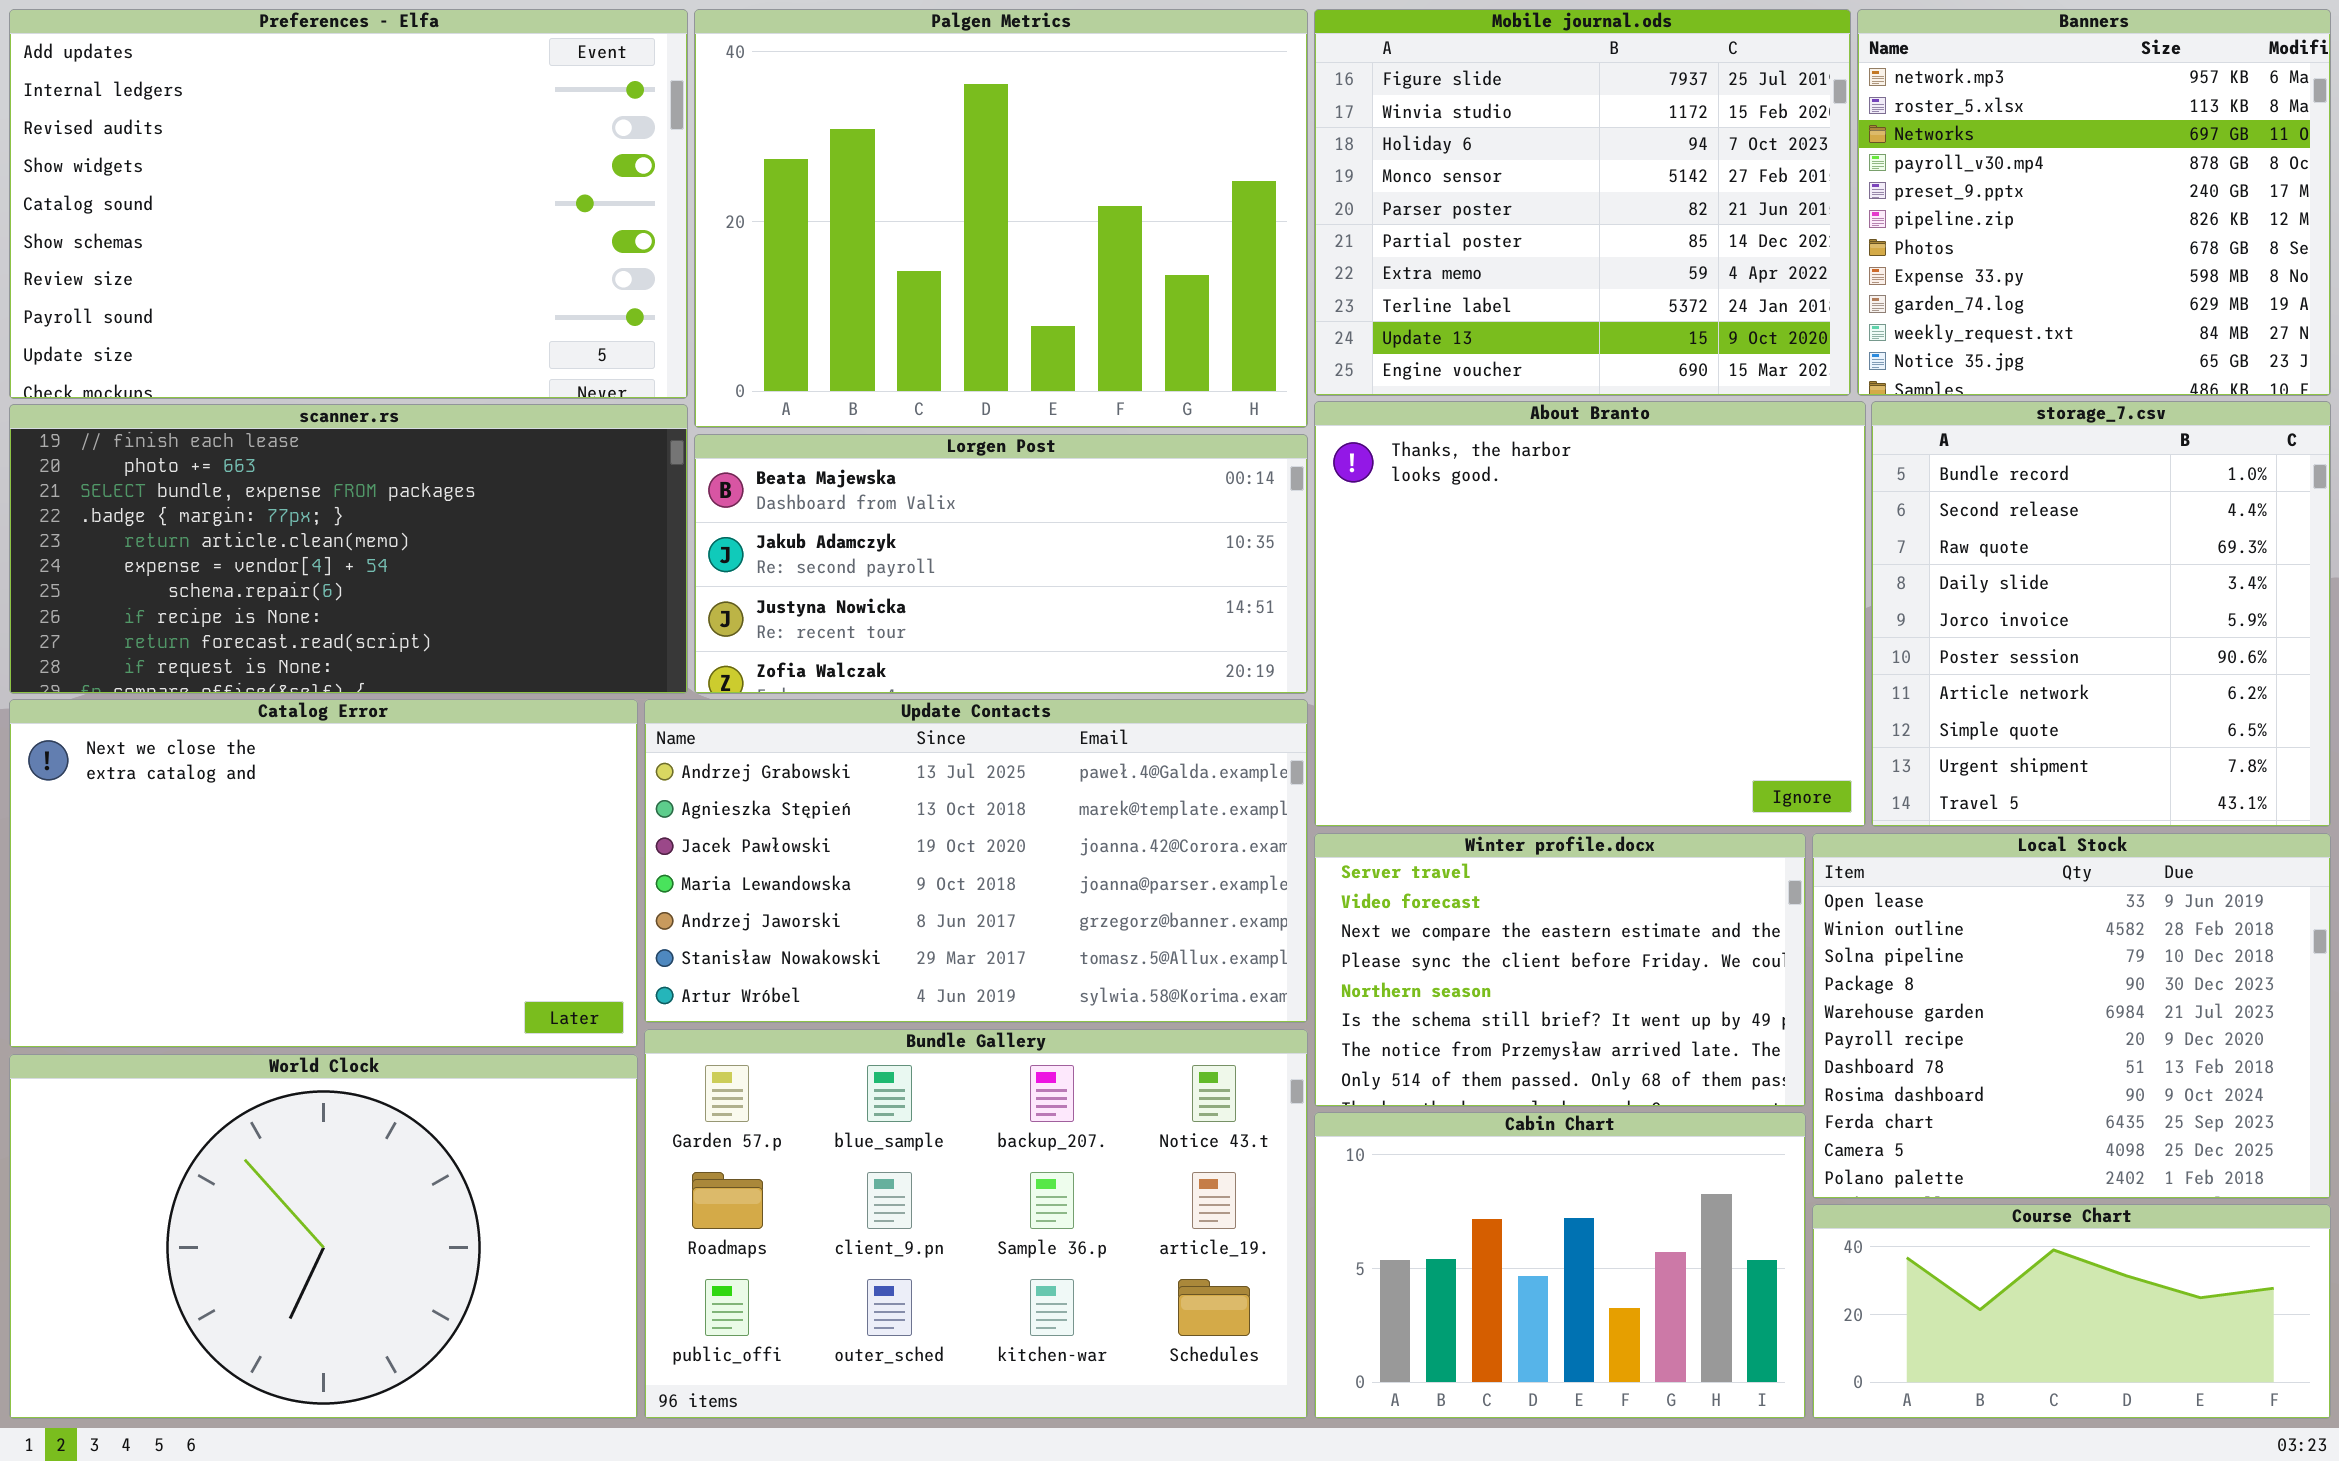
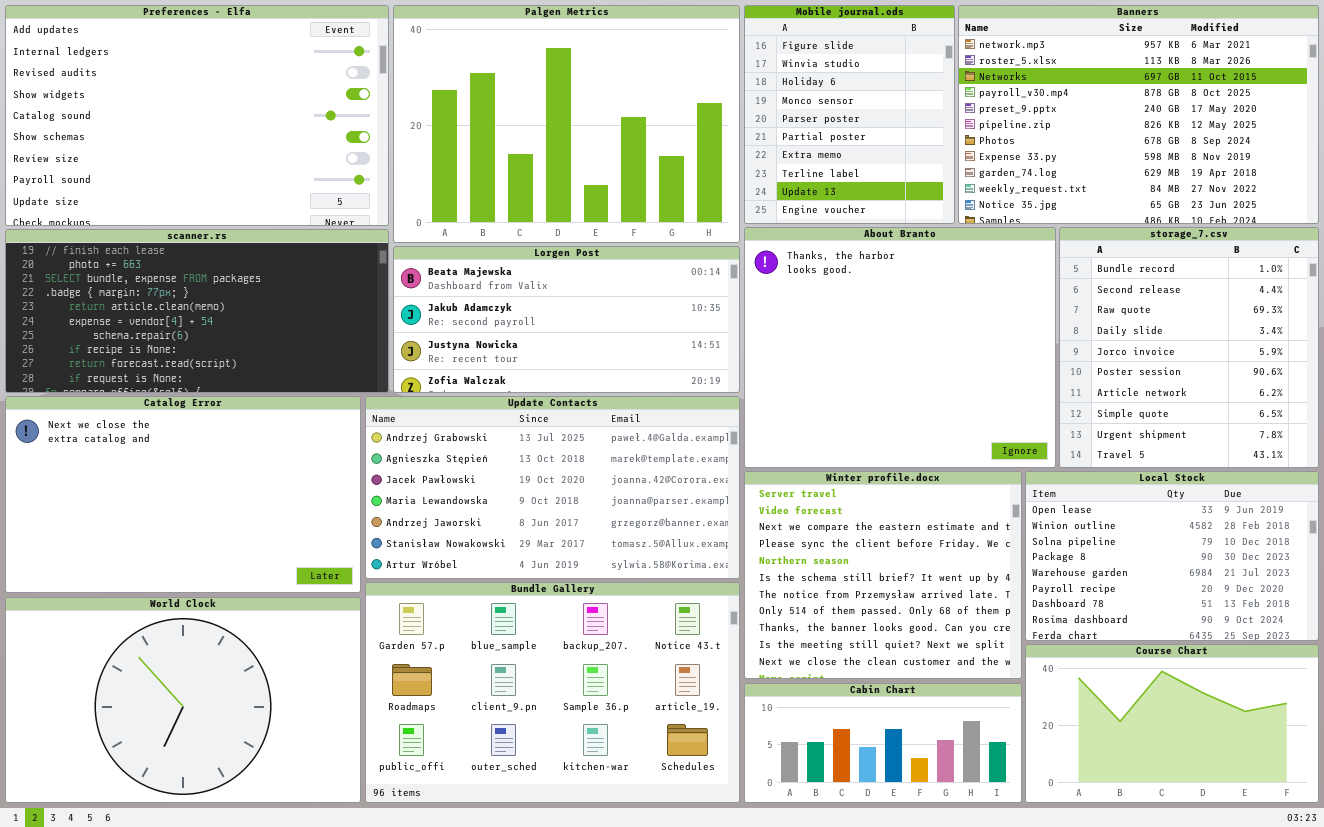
Mobile journal.ods: [1314,9,1851,396] -> [744,5,955,224], resized
Banners: [1857,9,2331,396] -> [958,5,1319,224], resized
Winter profile.docx: [1314,833,1806,1107] -> [744,471,1022,679], resized
Local Stock: [1812,833,2331,1199] -> [1025,471,1319,641], resized
Cabin Chart: [1314,1112,1806,1419] -> [744,683,1022,803], resized
Course Chart: [1812,1204,2331,1419] -> [1025,644,1319,803], resized

